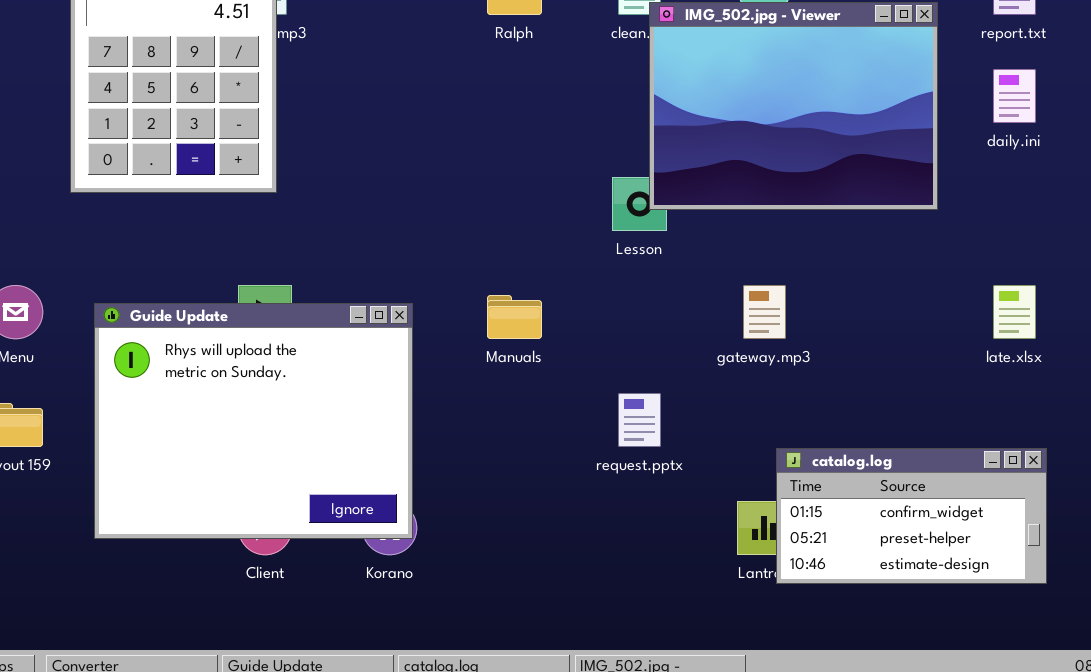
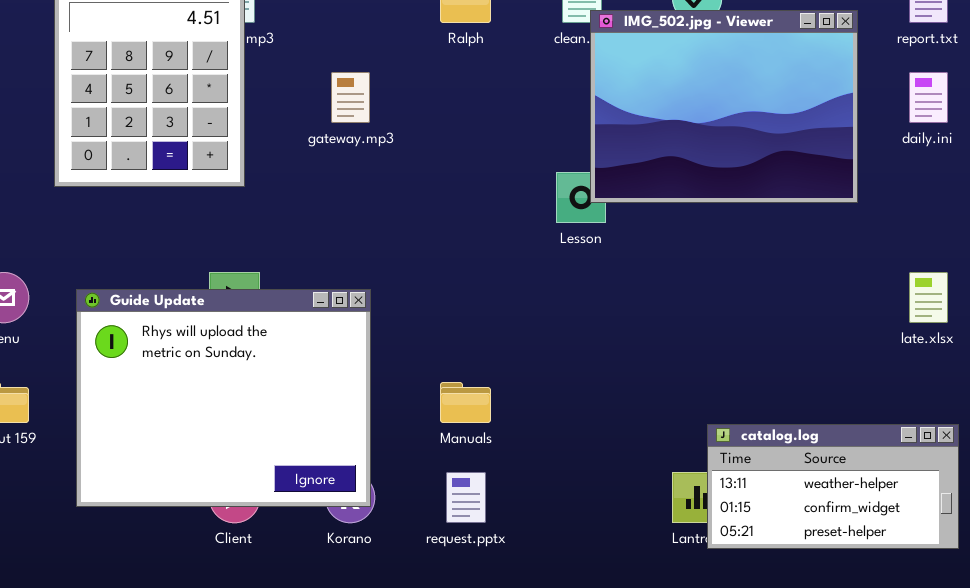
gateway.mp3: [743,285,786,339] -> [331,72,370,123], moved
Manuals: [487,295,542,339] -> [440,382,491,423], moved
request.pptx: [618,393,661,447] -> [446,472,486,523], moved
catalog.log: [776,448,1047,584] -> [707,424,959,549], scrolled up 1 row

